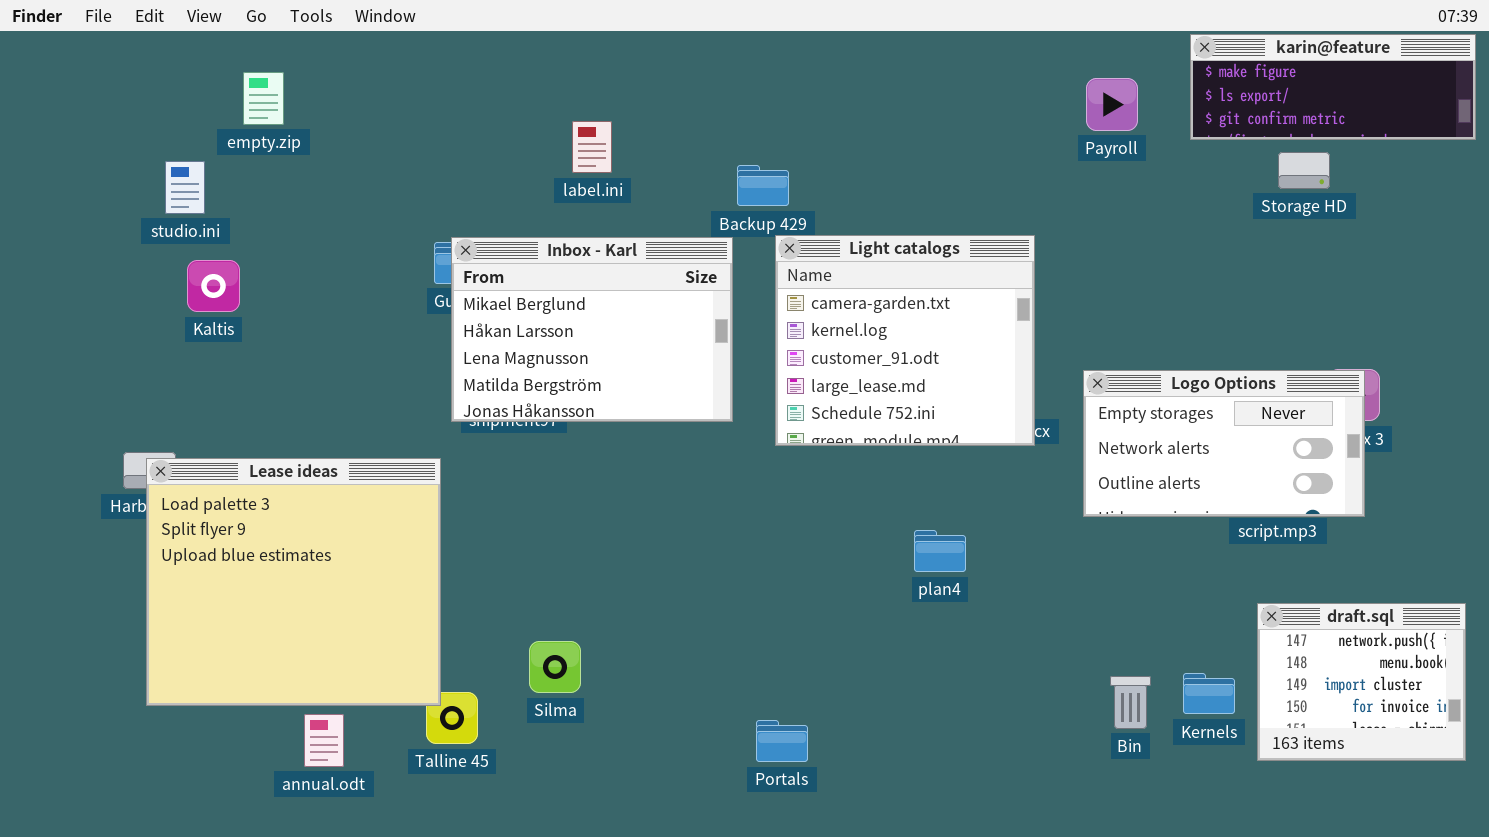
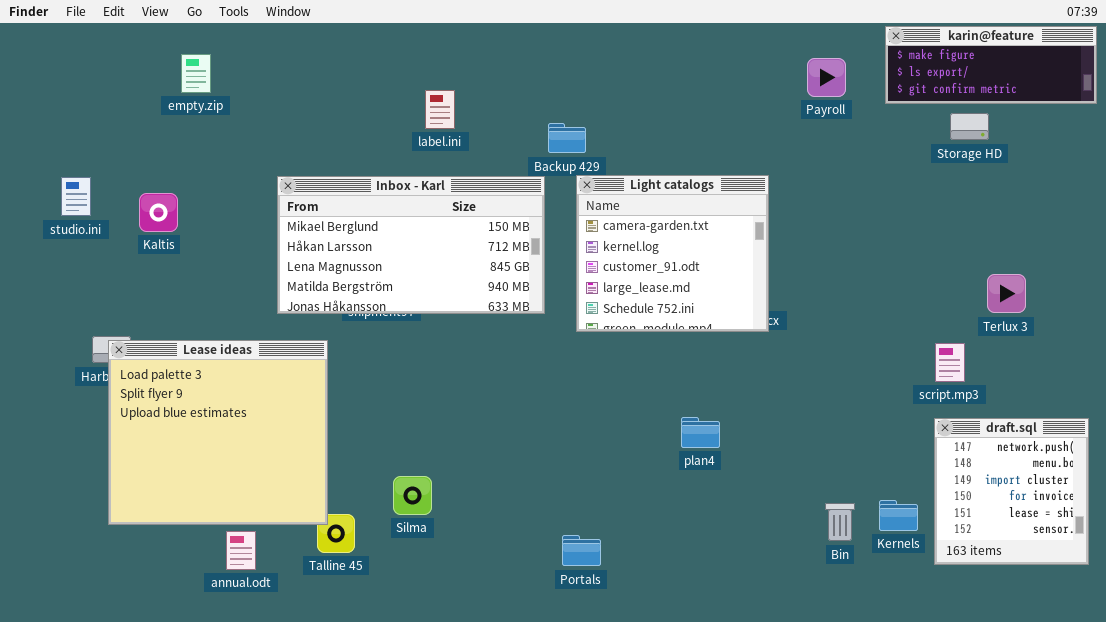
studio.ini: [165,161,205,214] -> [61,177,91,216], moved
Inbox - Karl: [451,237,733,422] -> [277,176,545,314], resized
Logo Options: [1083,370,1365,517] -> none, closed
plan4: [914,530,966,572] -> [681,417,720,448], moved
draft.sql: [1257,603,1466,761] -> [934,418,1089,565], resized

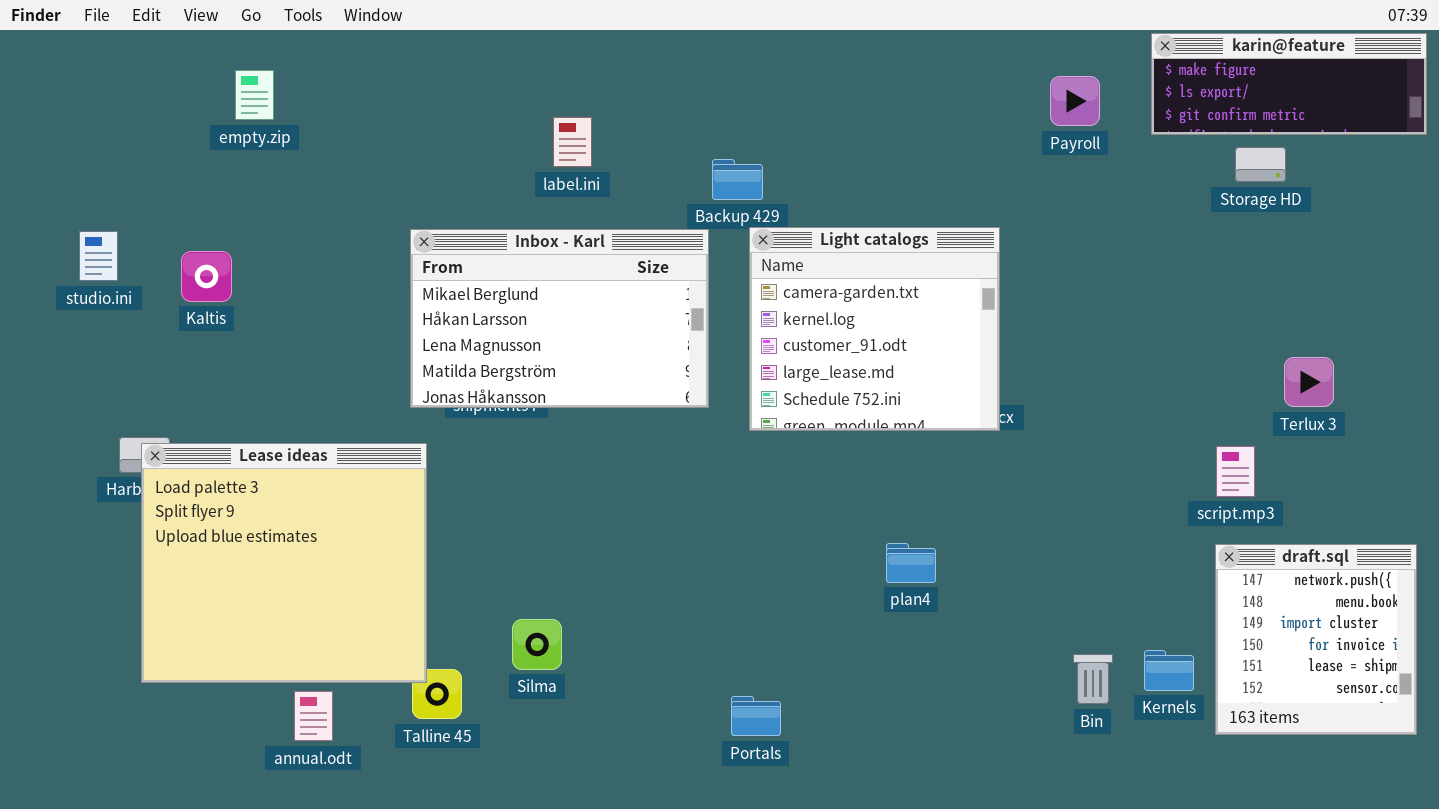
Inbox - Karl: [277,176,545,314] -> [410,229,709,408], resized

